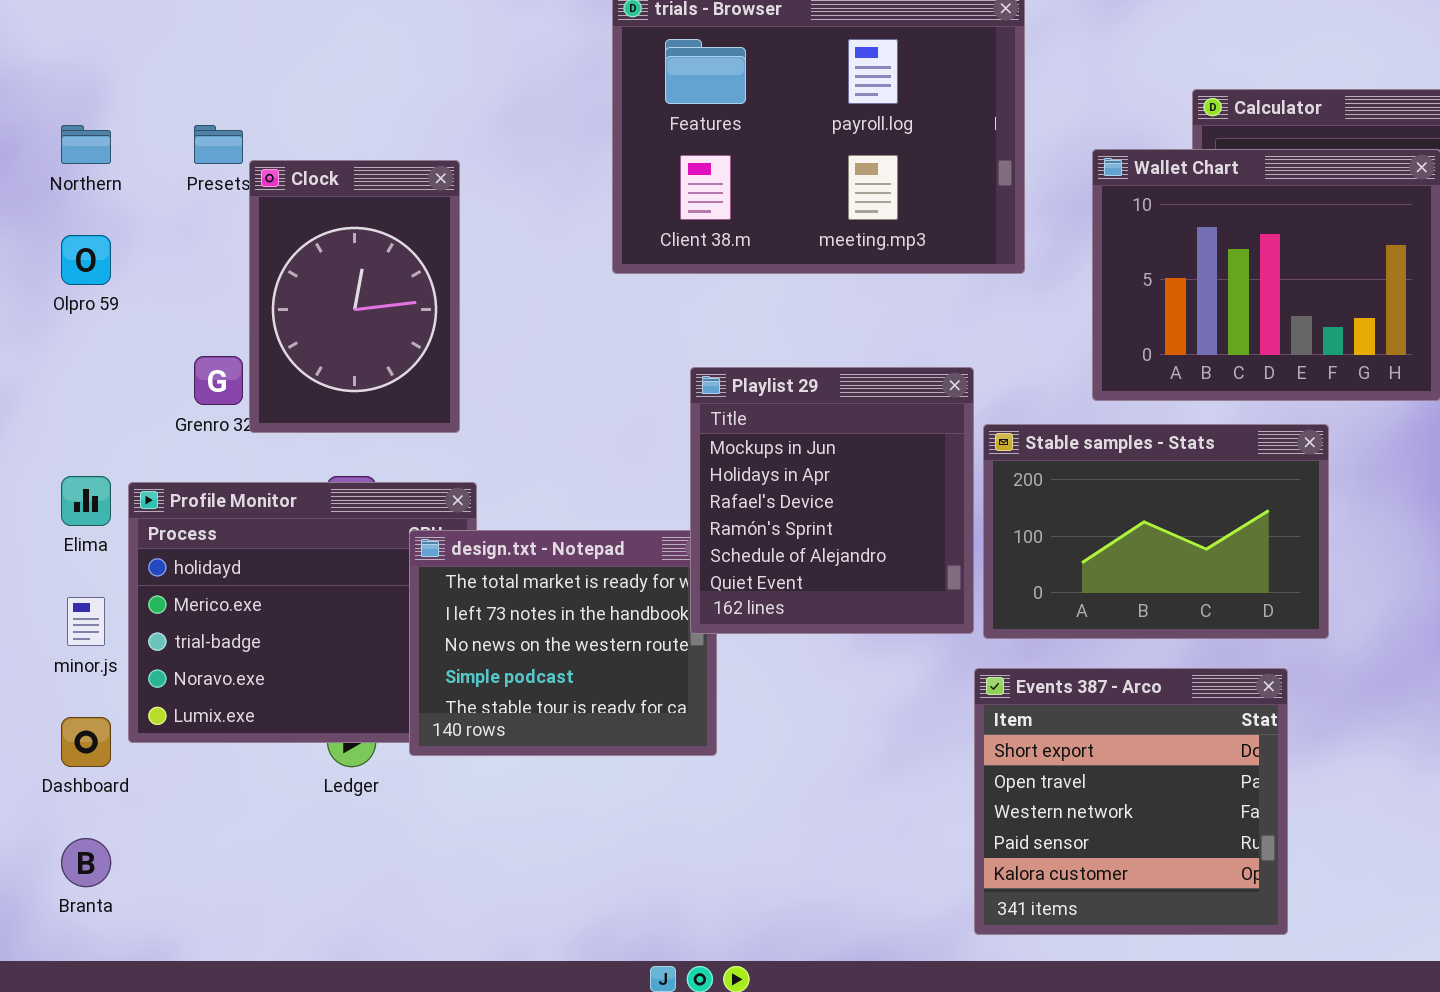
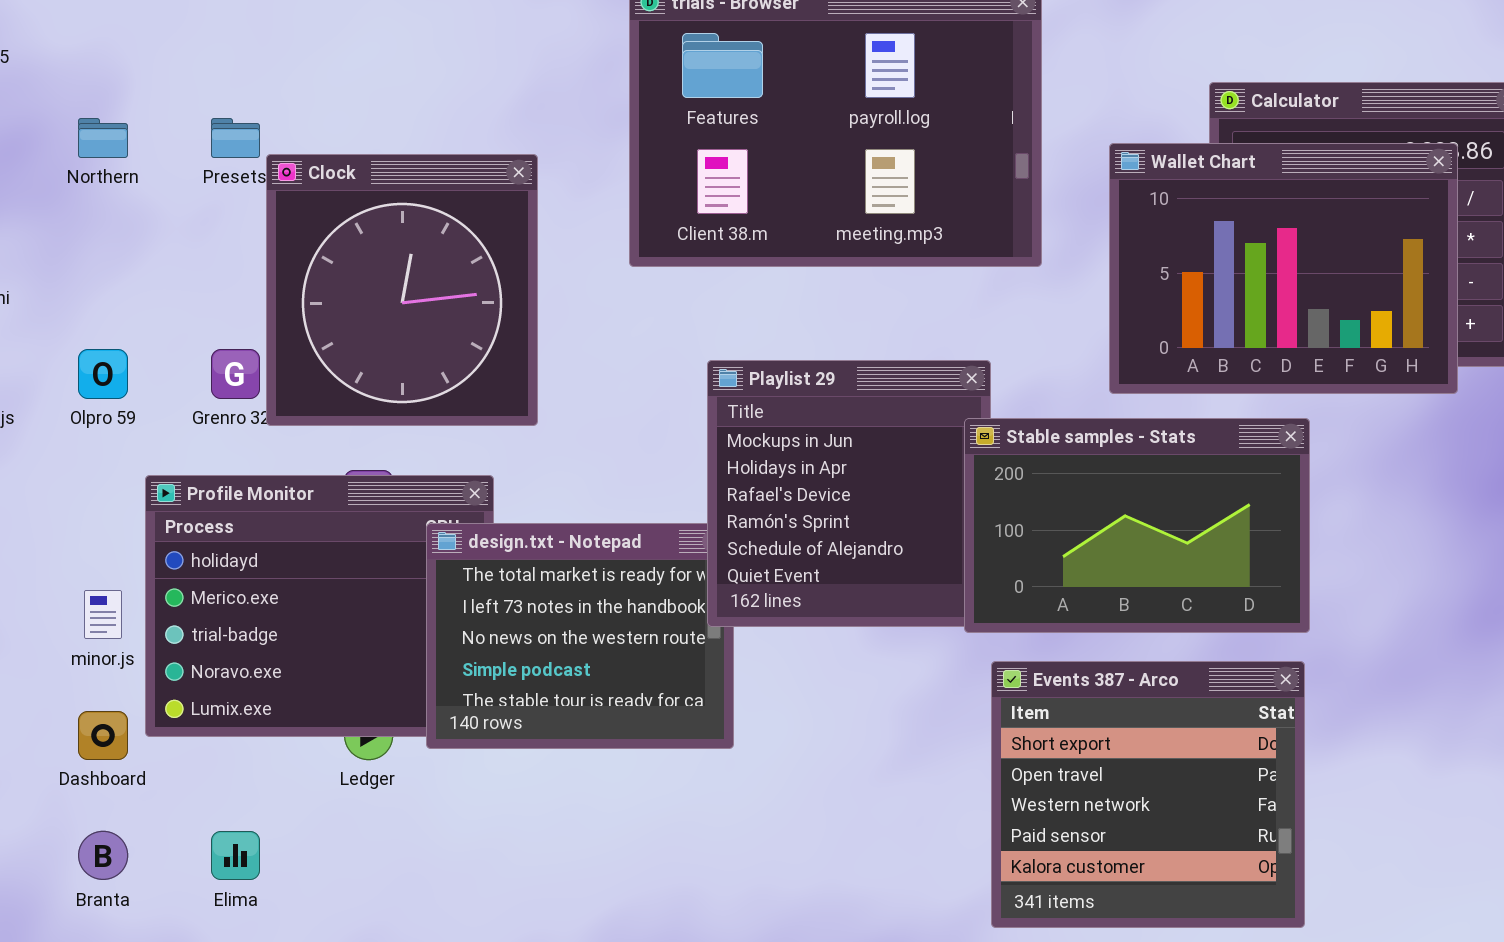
Clock: [249,160,460,433] -> [266,154,538,426], resized
Olpro 59: [61,235,111,285] -> [78,349,128,399], moved
Stable samples - Stats: [983,424,1329,639] -> [964,418,1310,633], moved
Elima: [61,476,111,526] -> [211,831,260,880], moved

